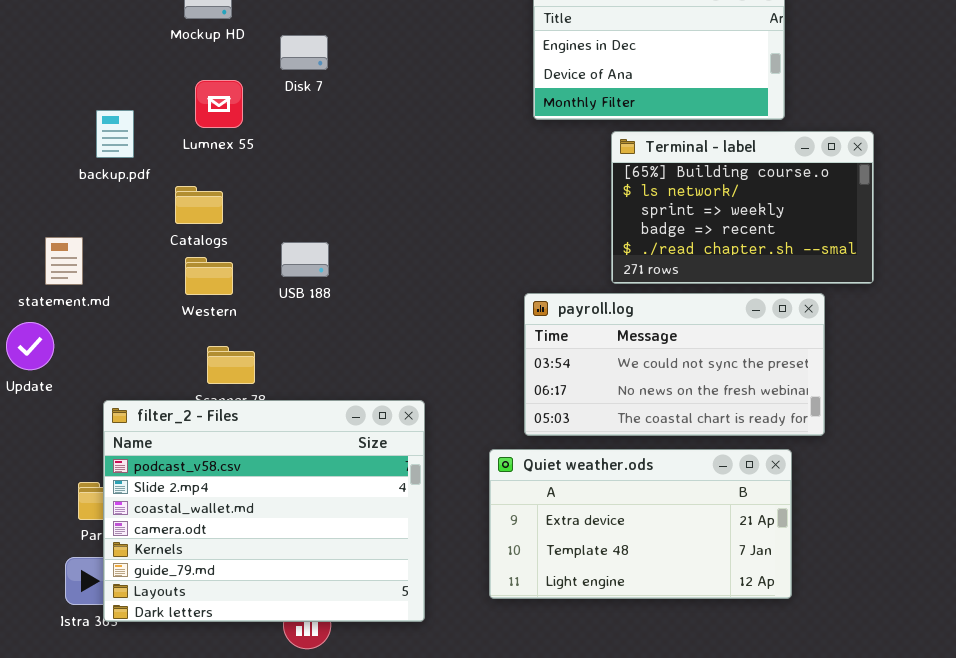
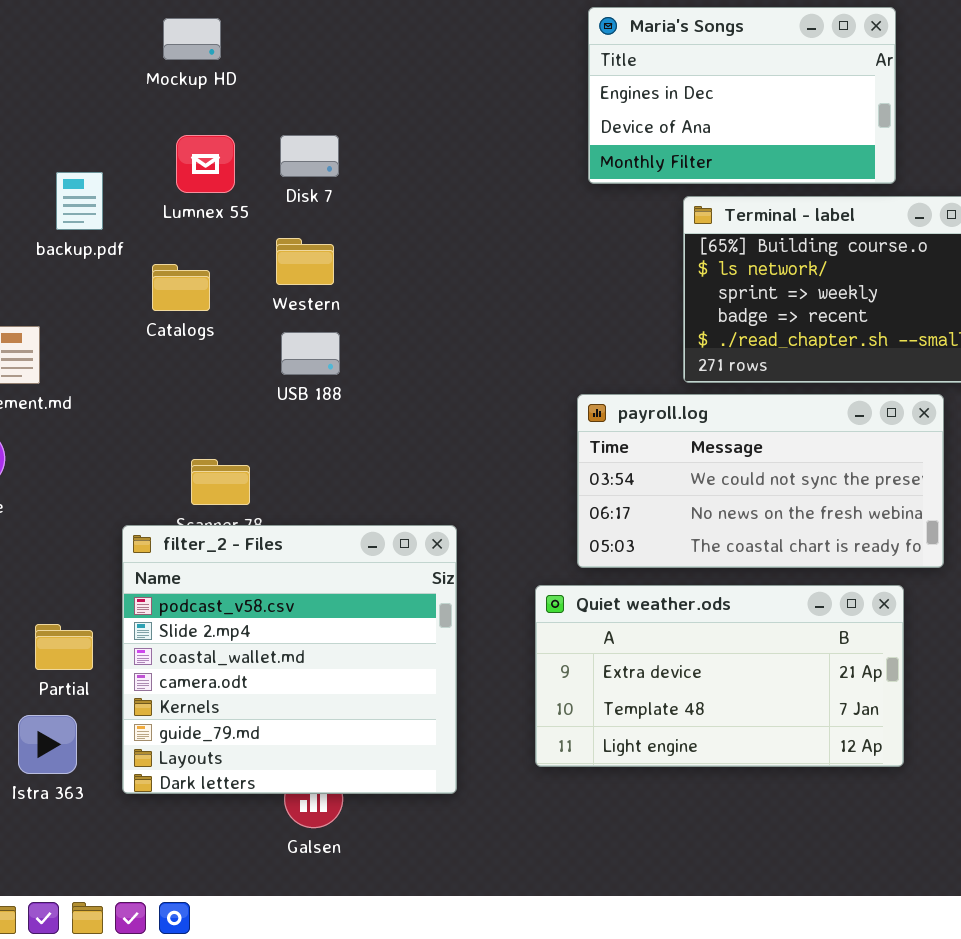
Disk 7: [280,35,328,70] -> [280,135,339,177], moved
Western: [185,257,233,295] -> [276,238,334,285], moved
filter_2 - Files: [103,400,425,622] -> [122,525,457,794], resized

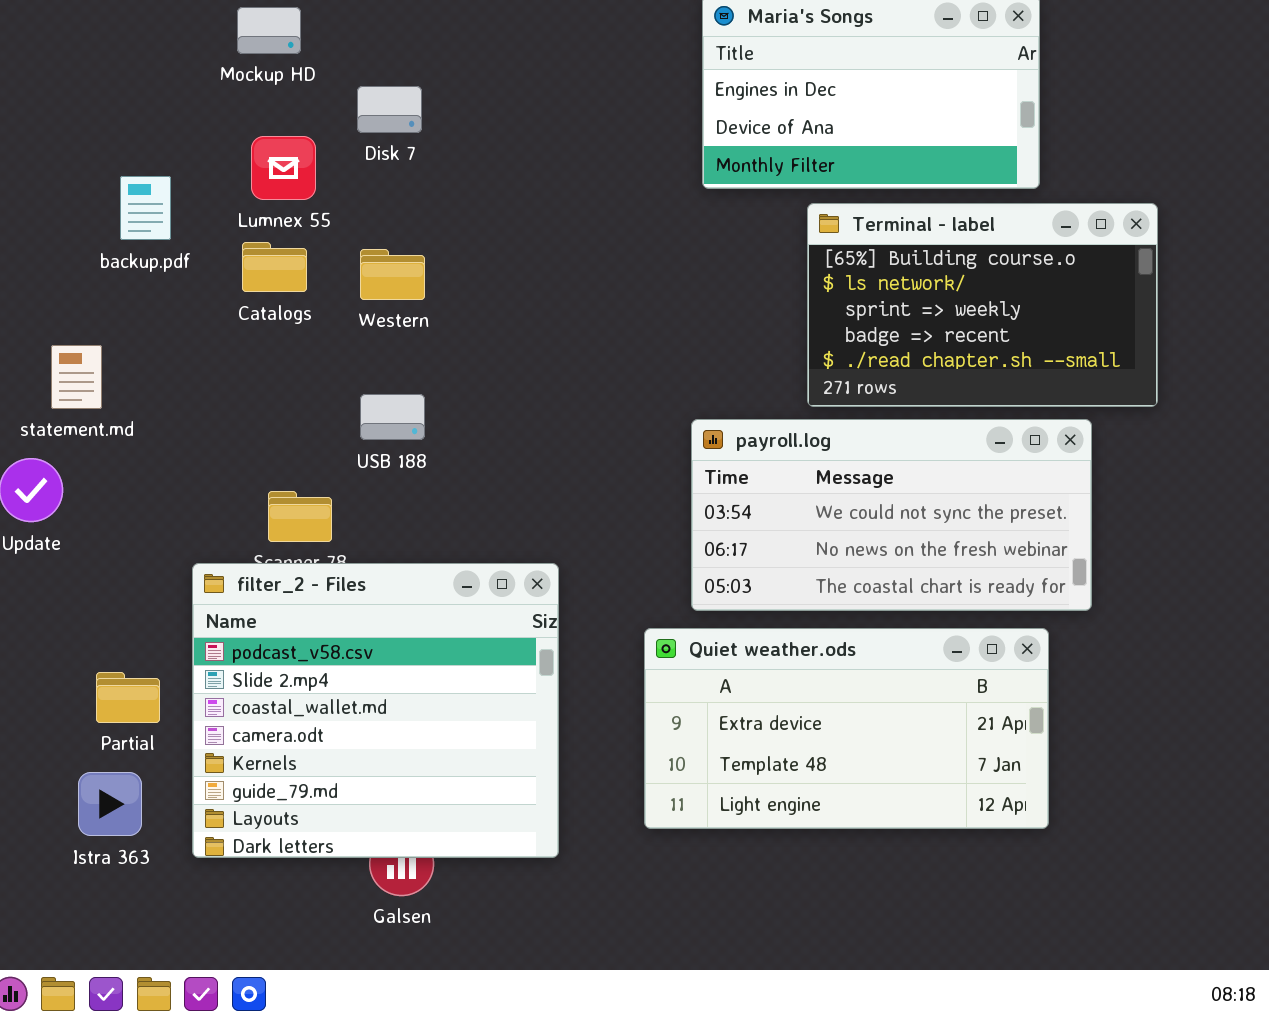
Disk 7: [280,135,339,177] -> [357,86,422,133], moved
Catalogs: [152,264,210,311] -> [242,242,307,292], moved
USB 188: [281,332,340,375] -> [360,394,425,440], moved

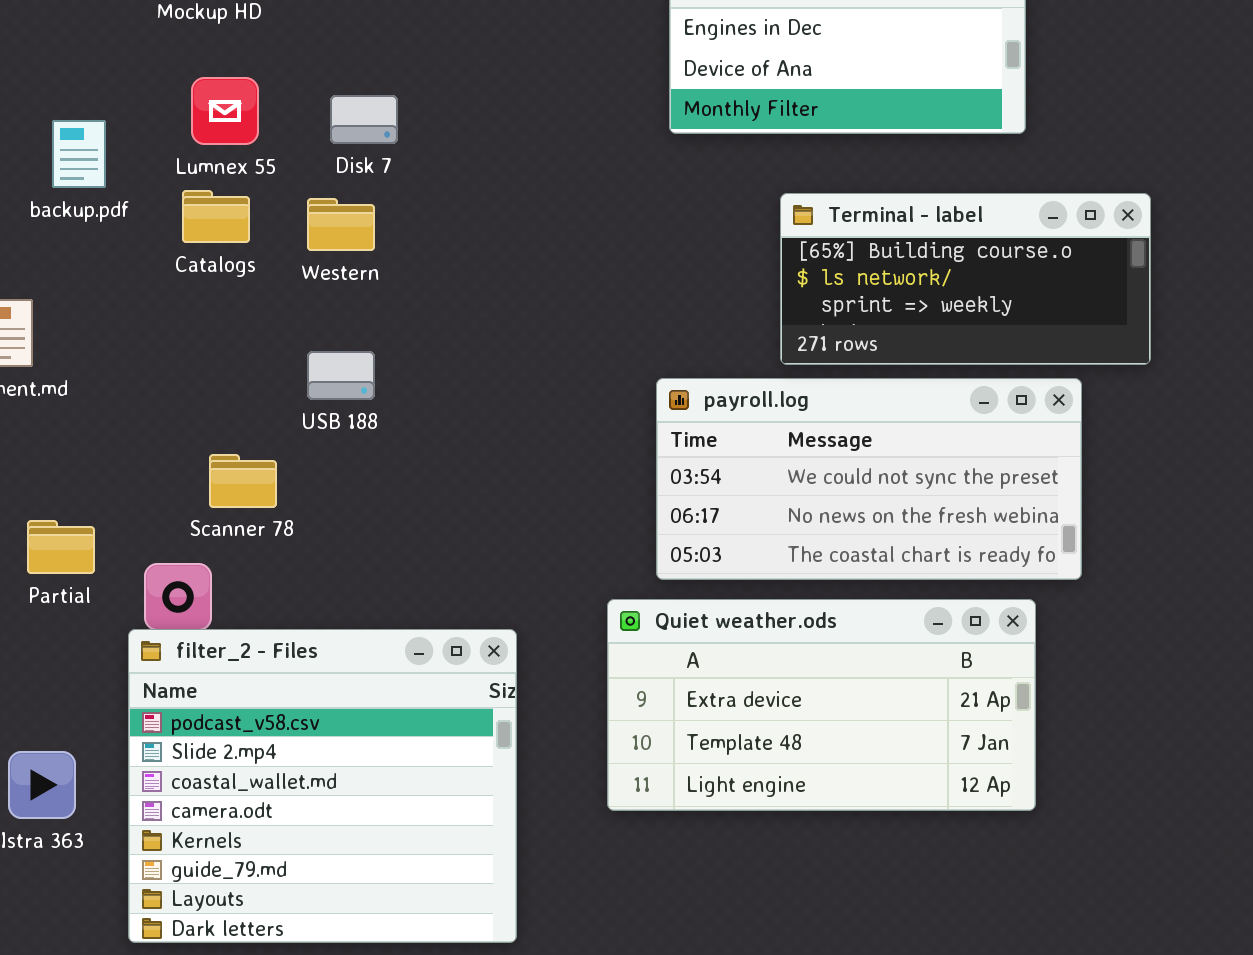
Disk 7: [357,86,422,133] -> [330,95,398,144], moved
Terminal - label: [807,203,1158,407] -> [780,193,1151,365], resized
filter_2 - Files: [192,563,559,858] -> [128,629,517,943], moved
Partial: [96,672,160,723] -> [27,520,95,574], moved

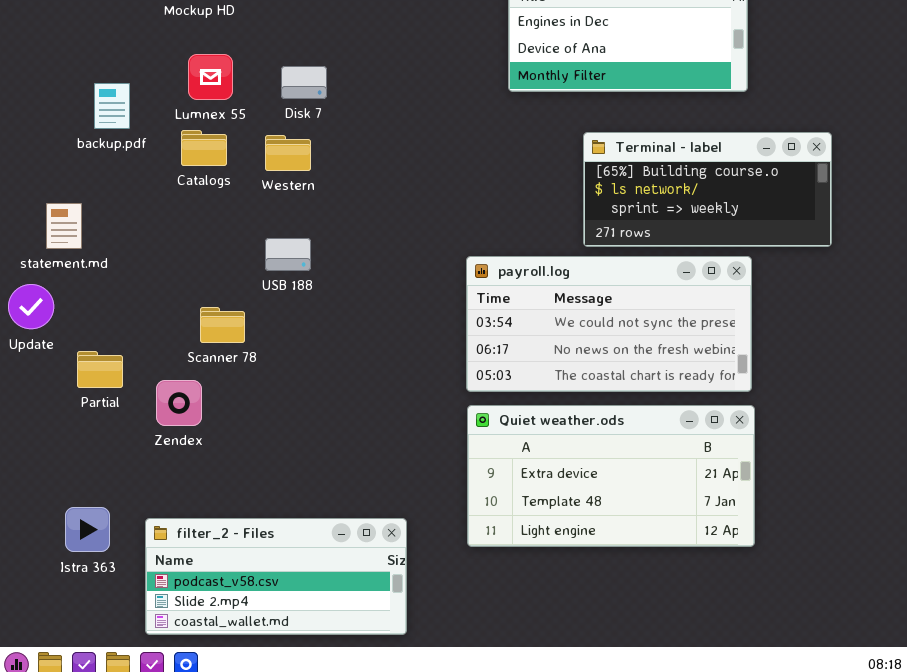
payroll.log: [656,378,1082,580] -> [466,256,752,392], moved
filter_2 - Files: [128,629,517,943] -> [145,518,407,635], resized

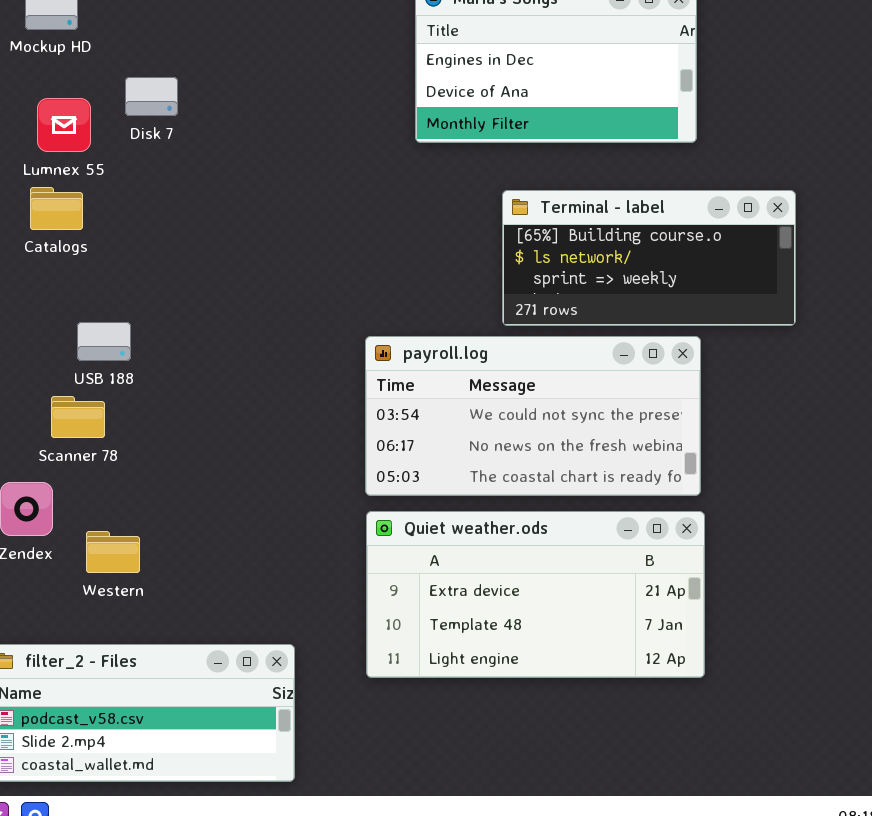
Disk 7: [281,66,327,99] -> [125,77,178,116], moved
Western: [265,135,311,171] -> [86,531,140,573], moved
USB 188: [265,238,311,271] -> [77,322,131,361], moved

